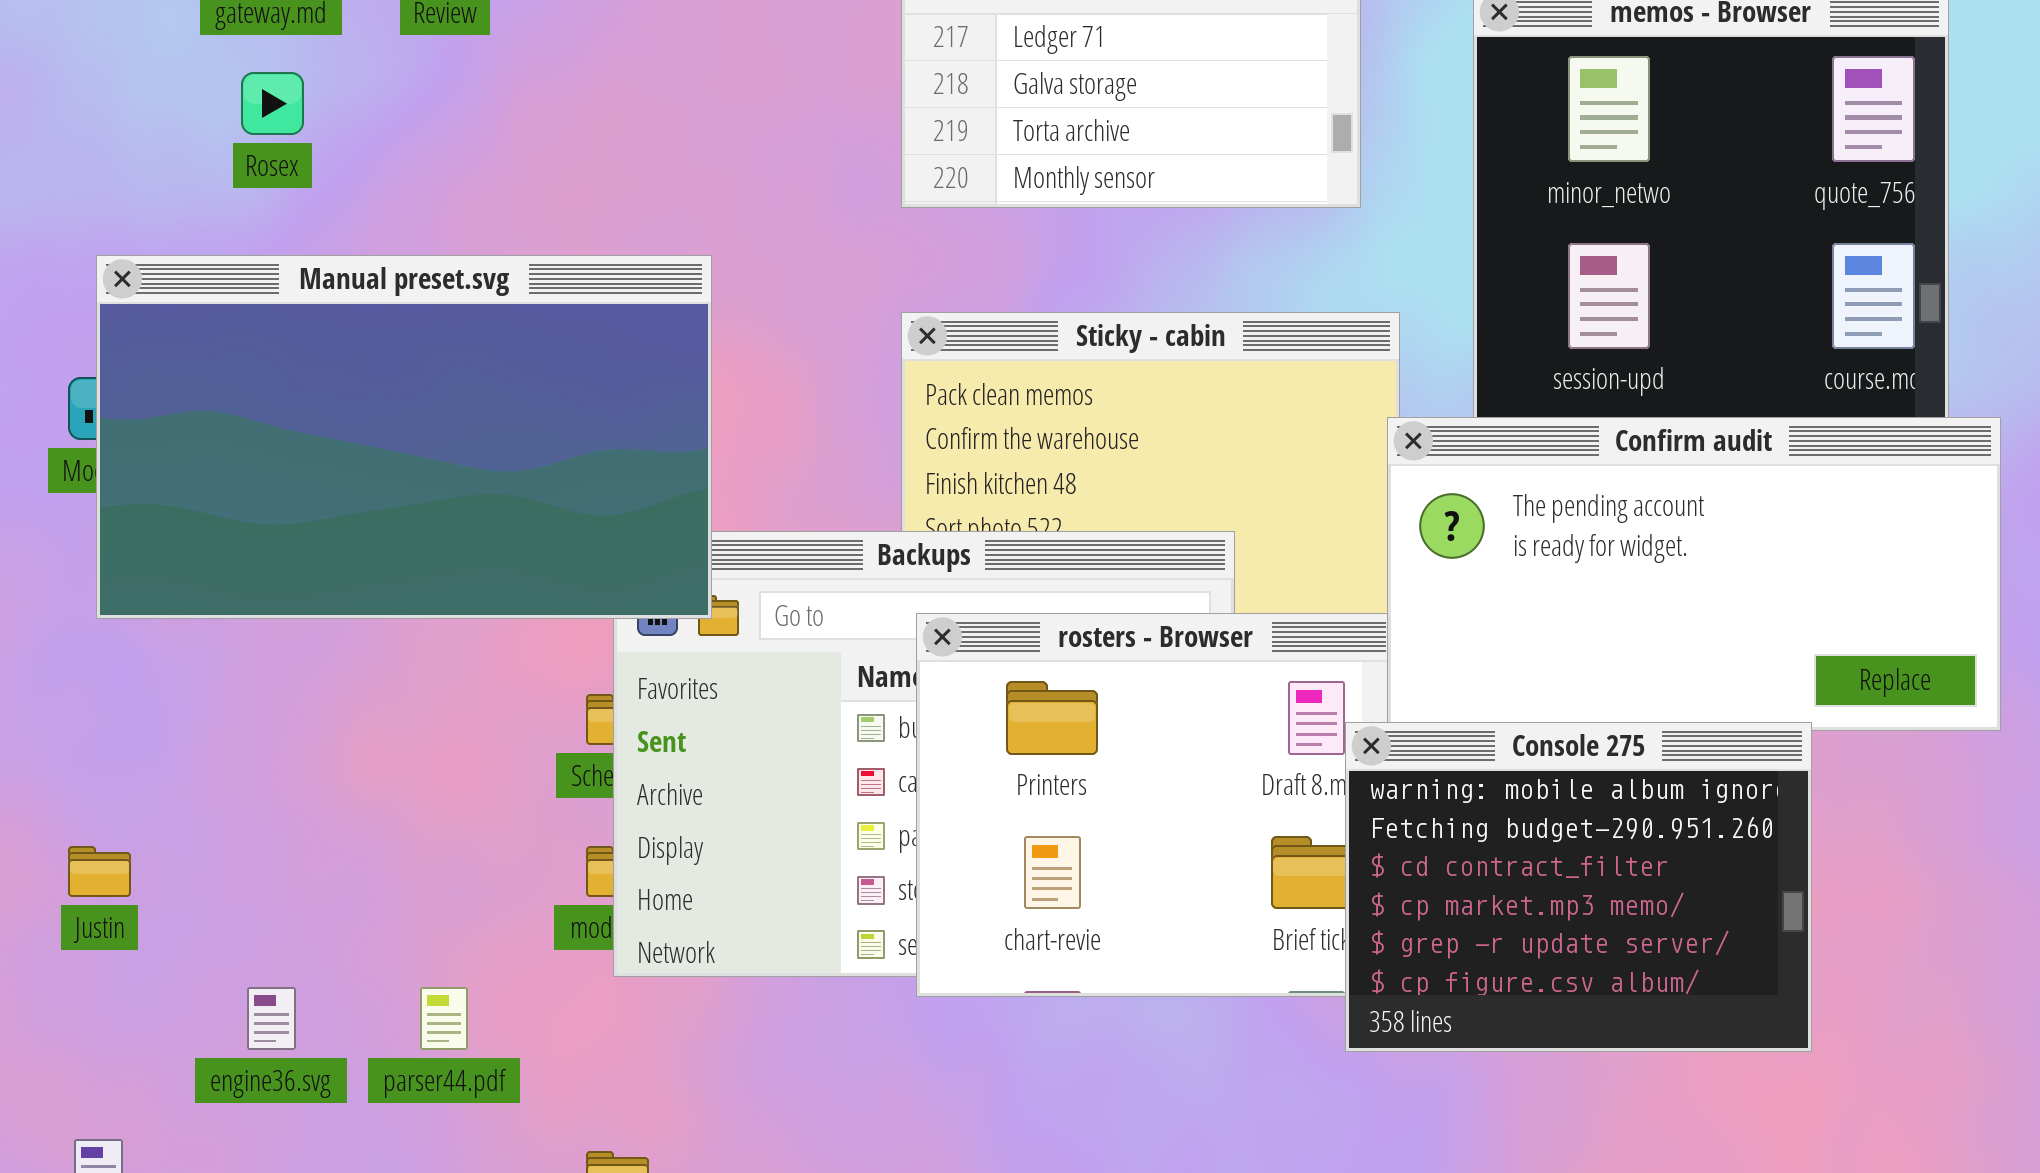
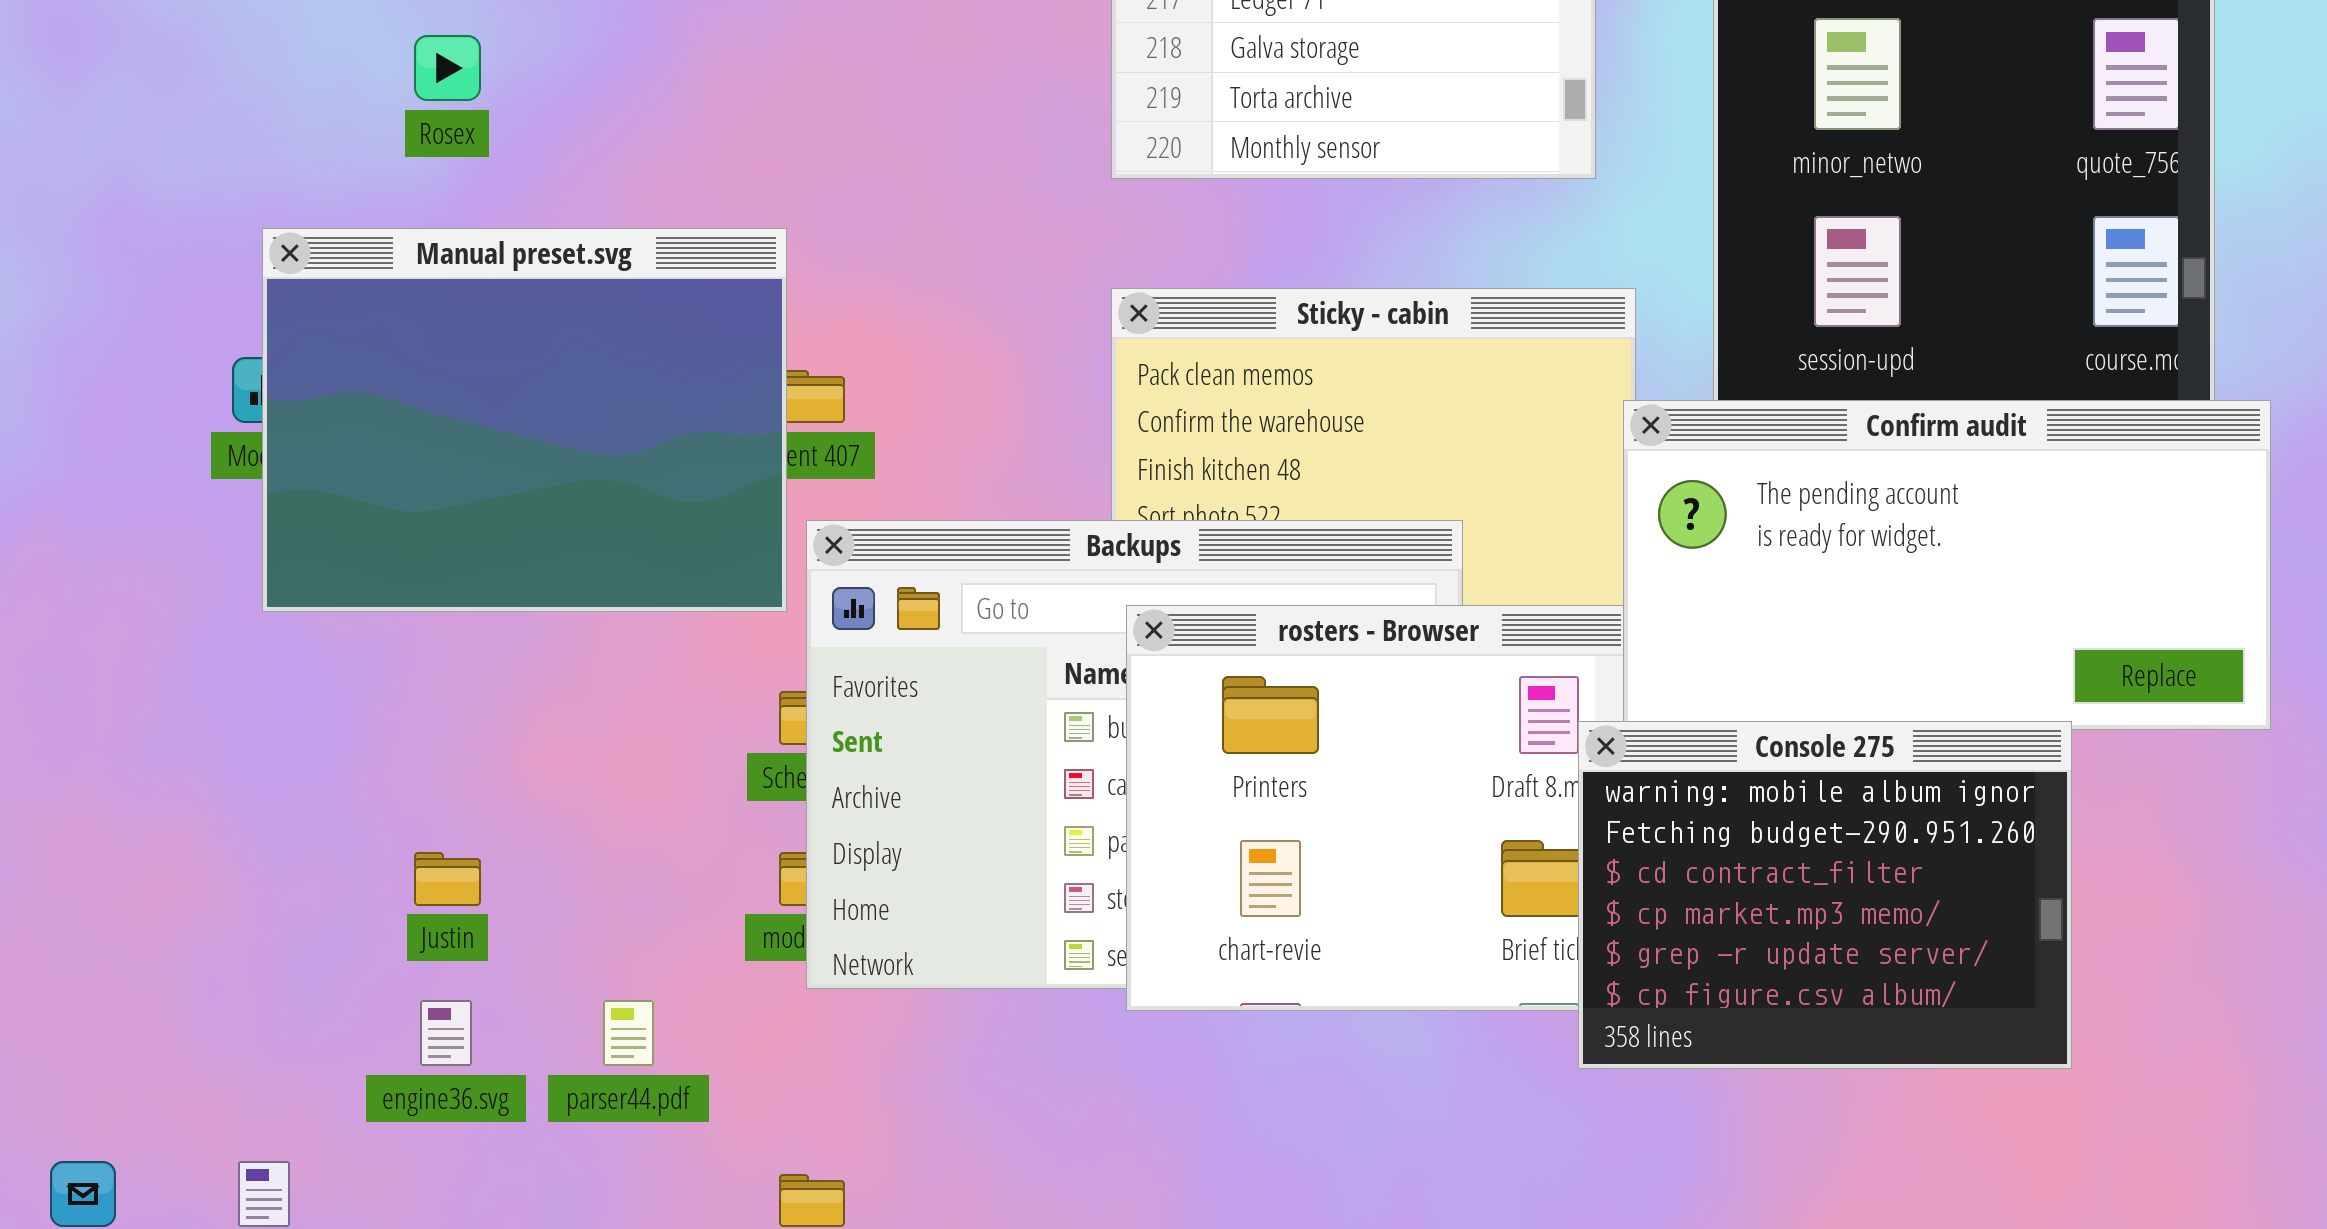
Manual preset.svg: [96,255,712,619] -> [262,228,787,612], resized
Justin: [68,846,131,897] -> [414,852,481,906], moved

